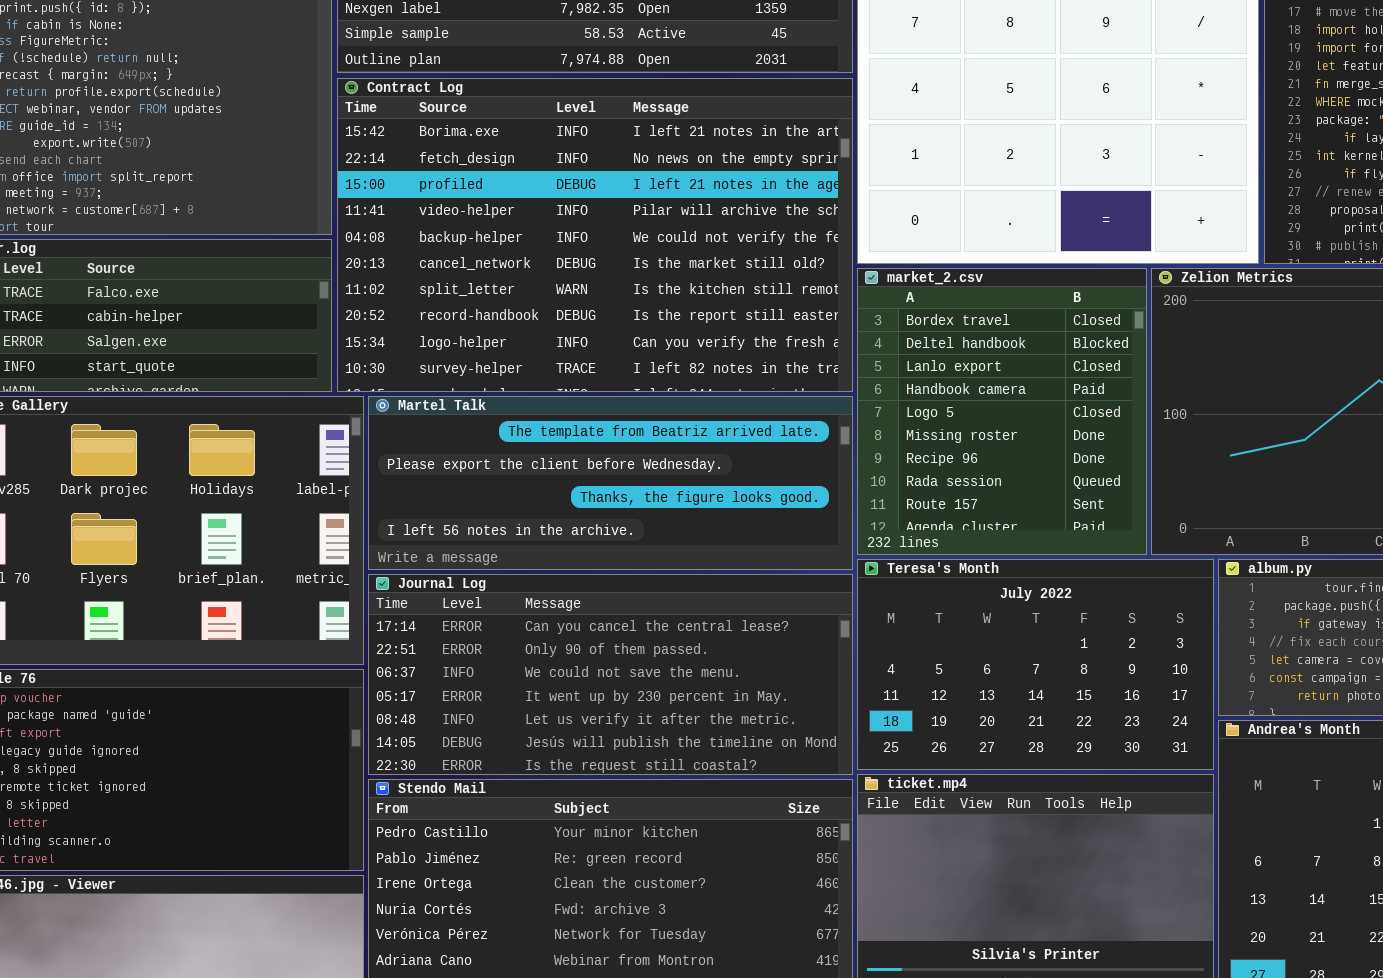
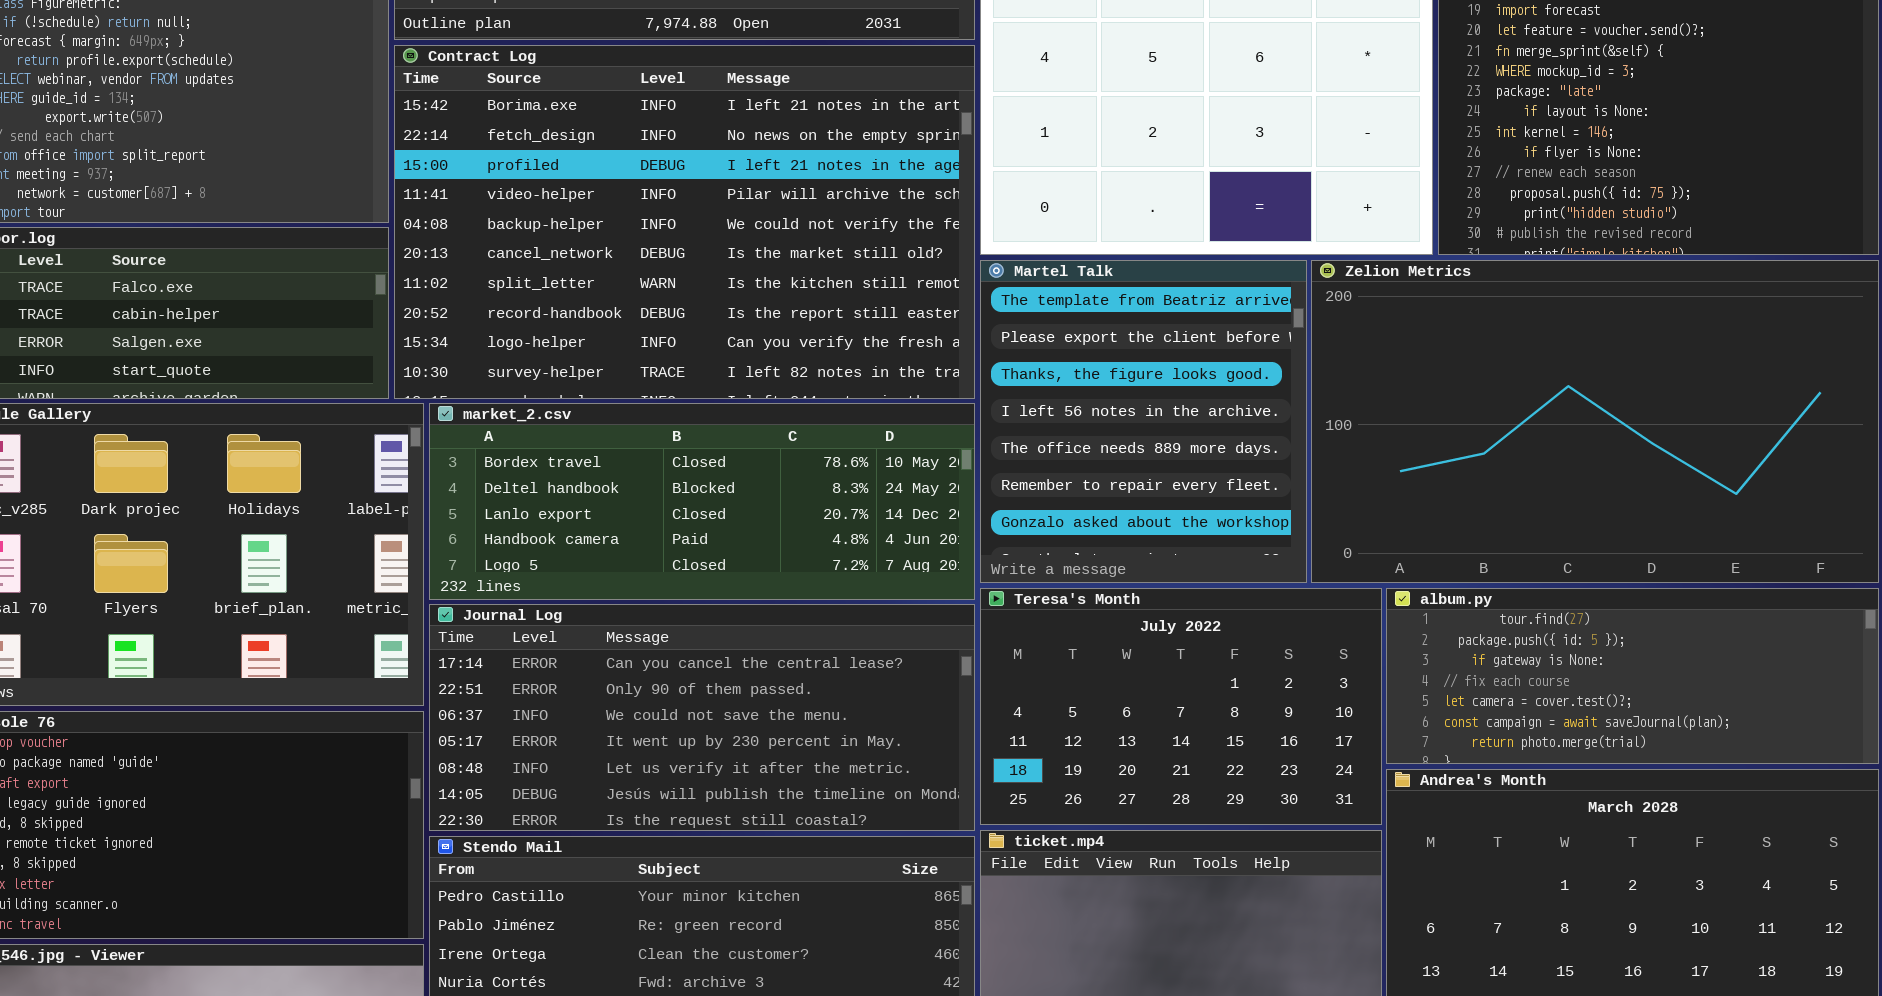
market_2.csv: [857,268,1147,555] -> [429,403,975,600], moved, resized
Martel Talk: [368,396,853,570] -> [980,260,1307,583], moved, resized

